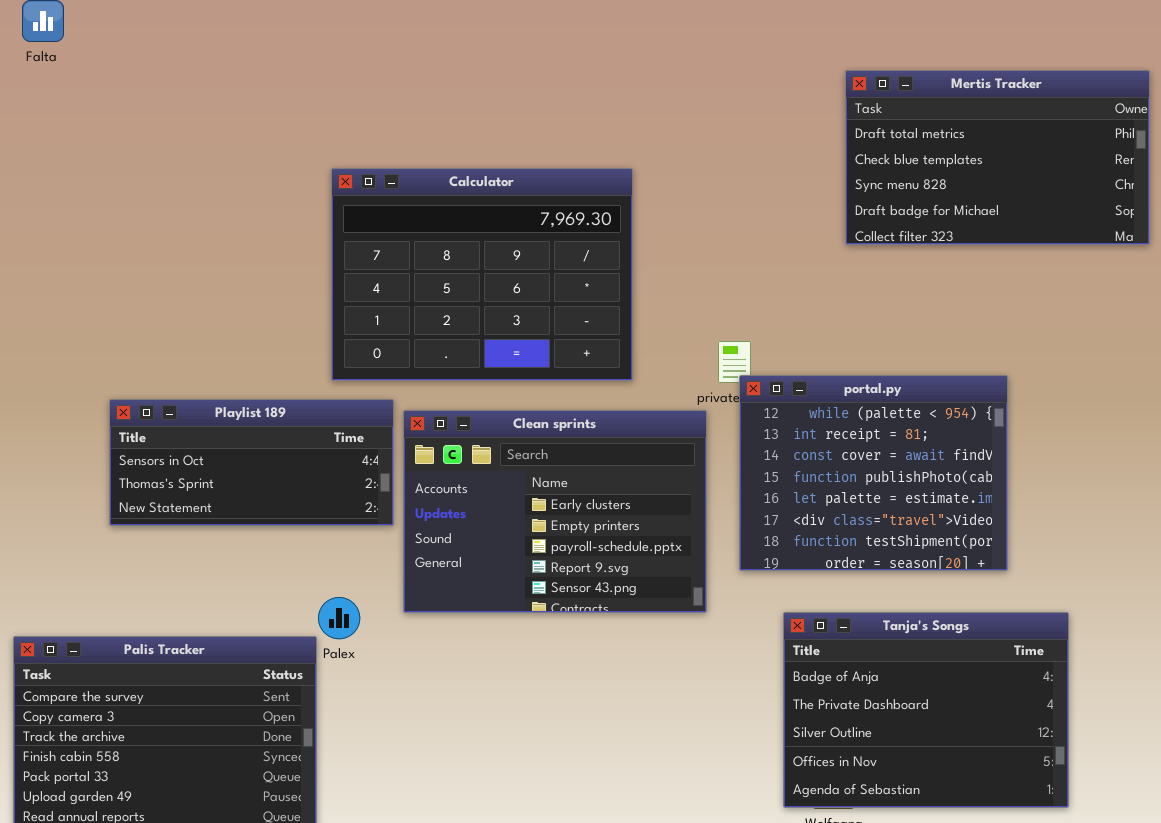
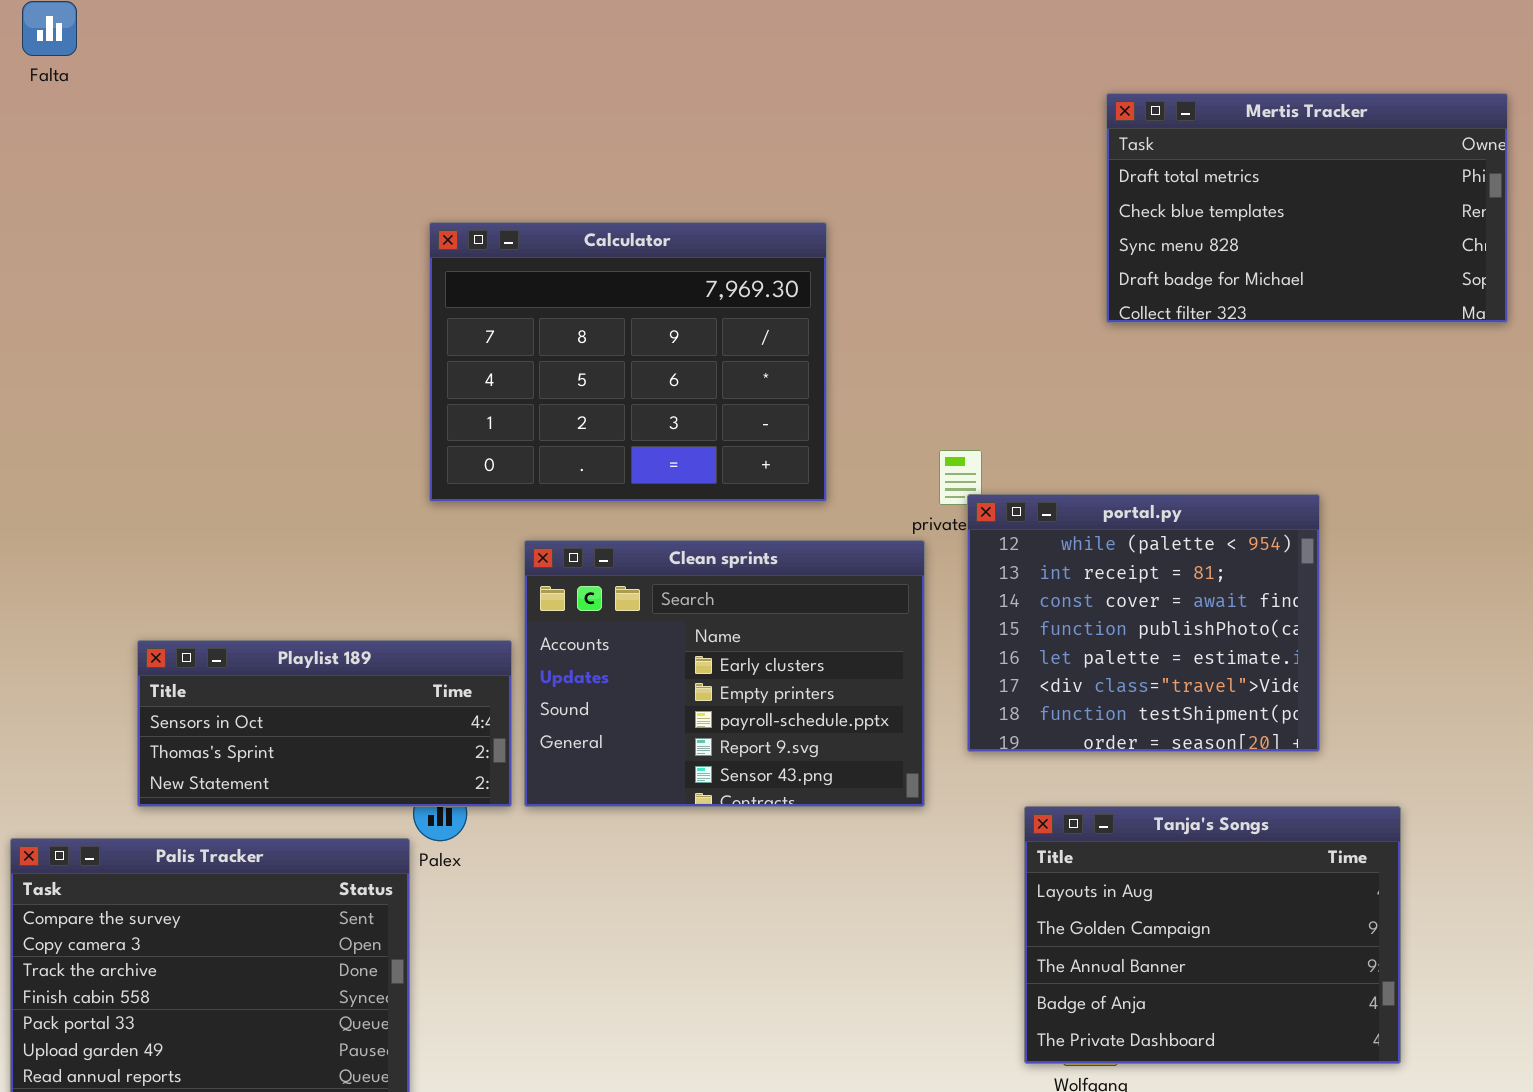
Playlist 189: [109,399,394,526] -> [137,640,512,807], moved
Tanja's Songs: [783,612,1069,808] -> [1024,806,1401,1064], scrolled up 3 rows

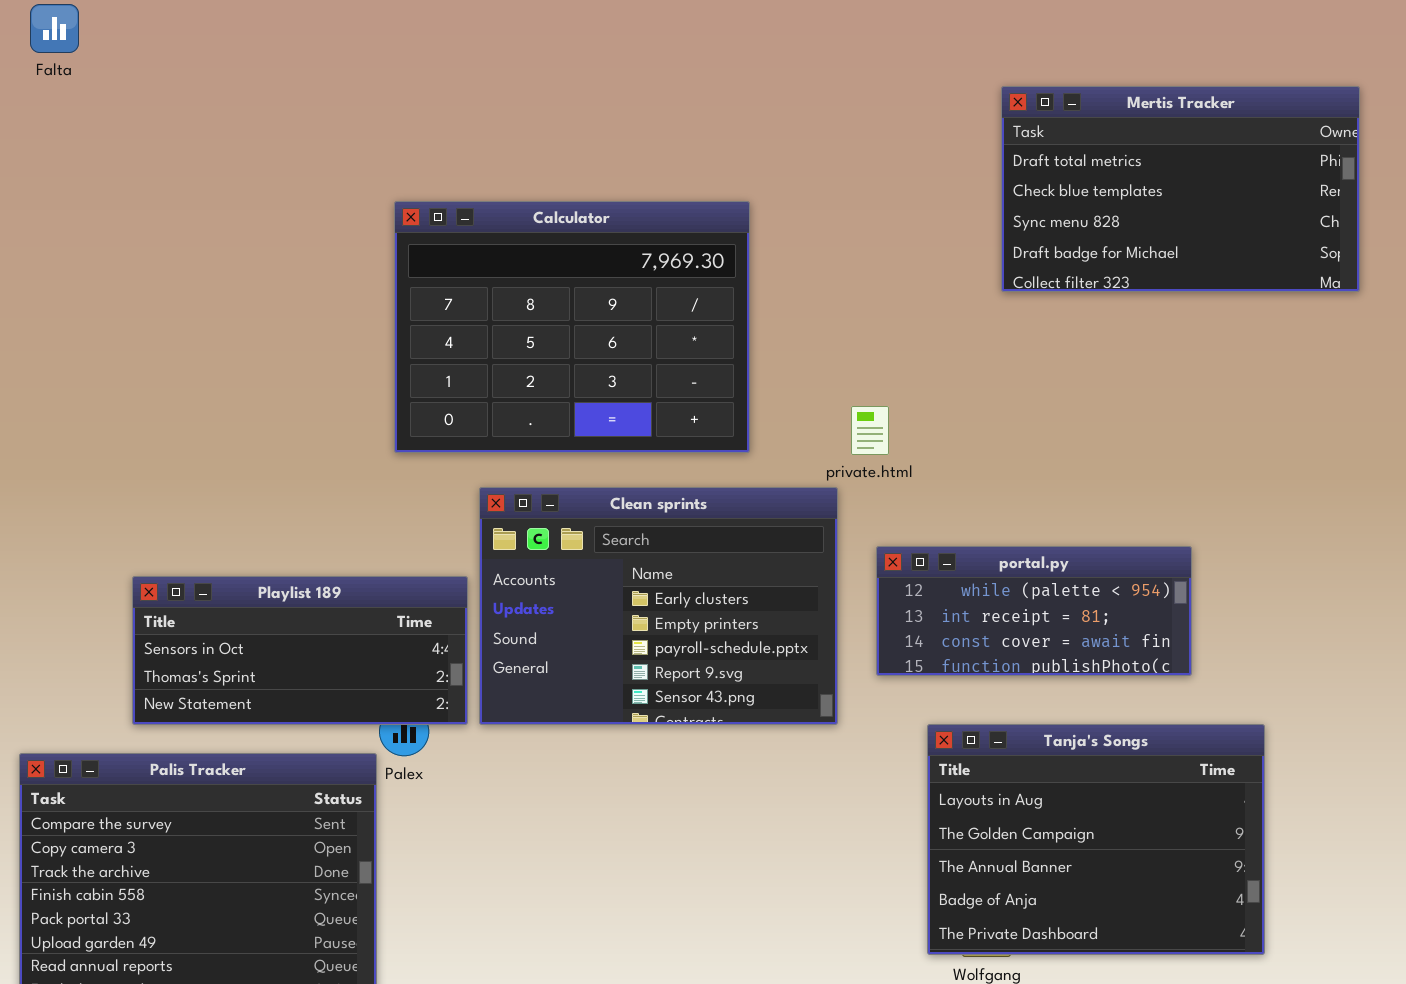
portal.py: [967,494,1320,752] -> [876,546,1192,676], resized

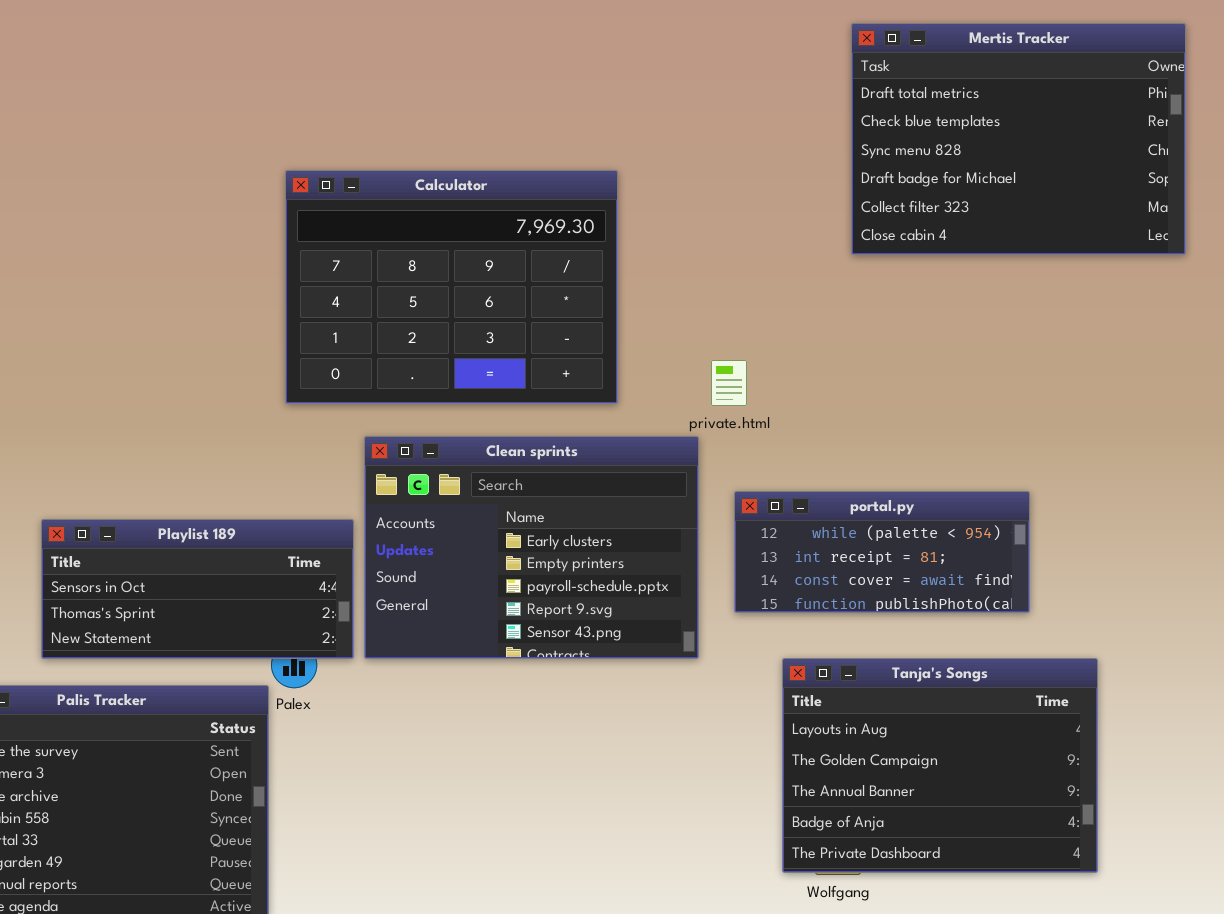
Mertis Tracker: [1001,86,1360,292] -> [851,23,1186,255], resized

